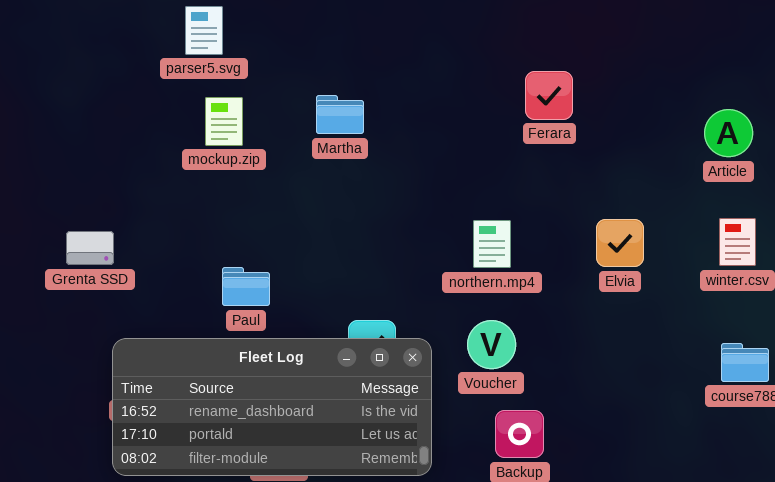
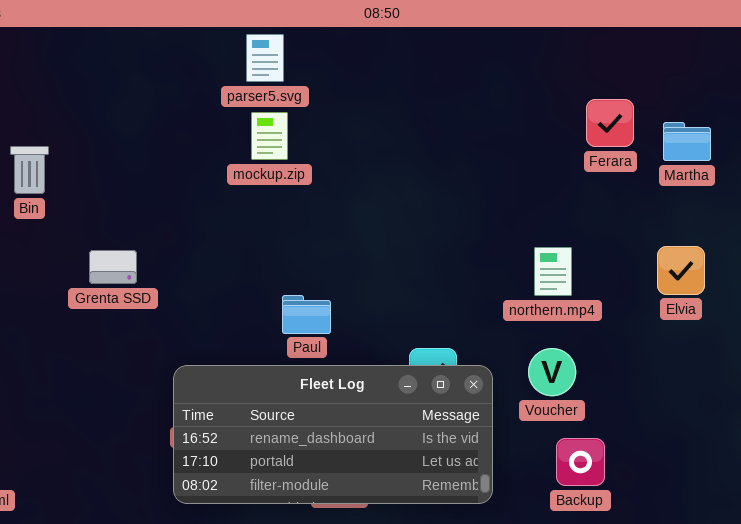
Martha: [316,95,364,134] -> [663,122,711,161], moved
mockup.zip: [205,97,243,146] -> [251,112,288,160], moved
Grenta SSD: [66,231,114,265] -> [89,250,137,284], moved

